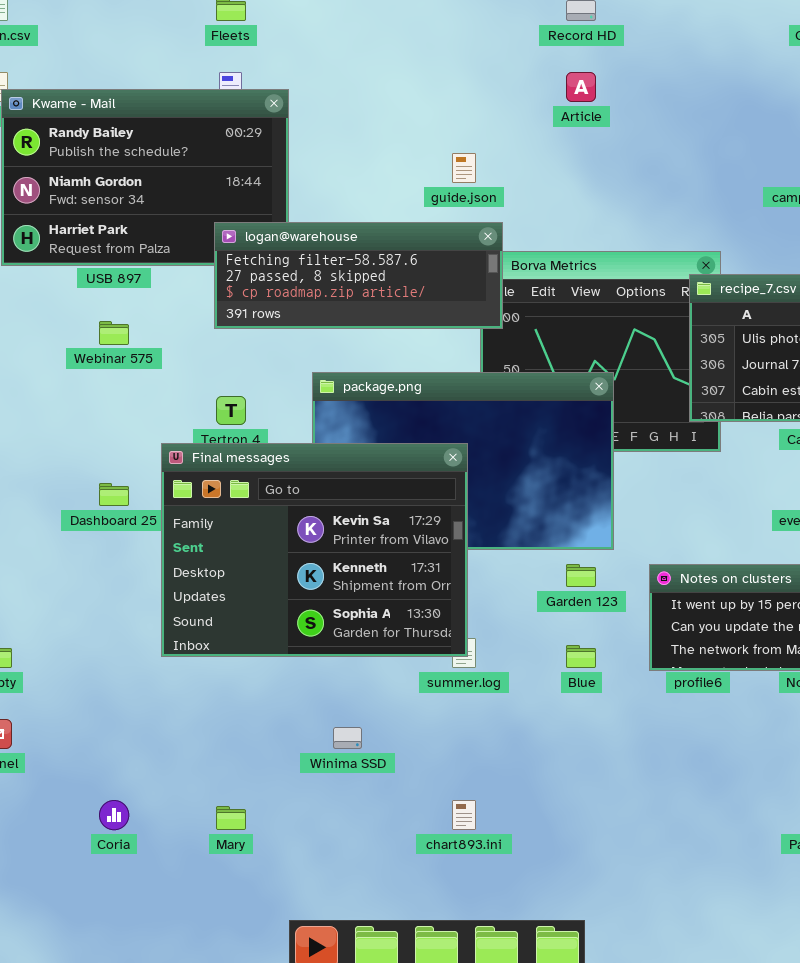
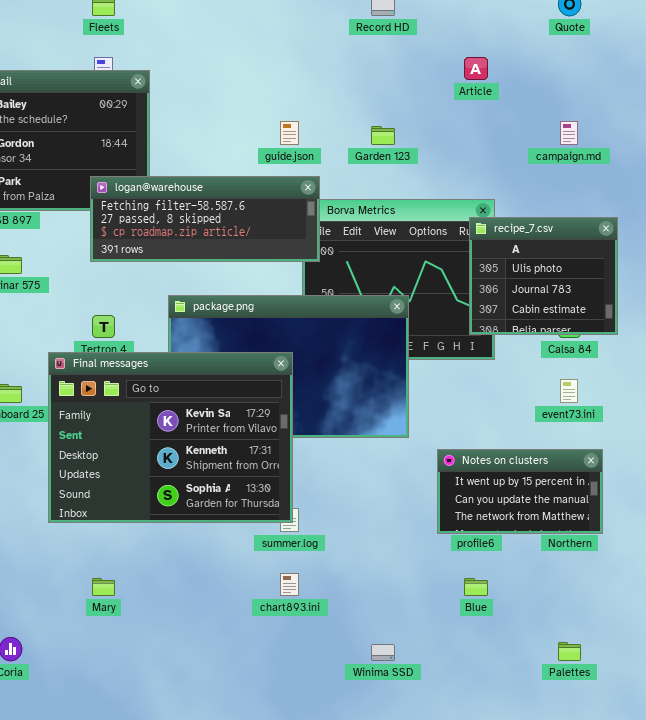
Article: [566,72,596,102] -> [464,57,488,80], moved
Garden 123: [566,564,596,587] -> [371,126,395,145], moved
Blue: [566,645,596,668] -> [464,578,488,596], moved
Winima SSD: [333,727,362,749] -> [371,644,395,661], moved
chart893.ini: [452,800,476,830] -> [280,573,299,596], moved
Mary: [216,806,246,830] -> [92,578,115,596], moved

